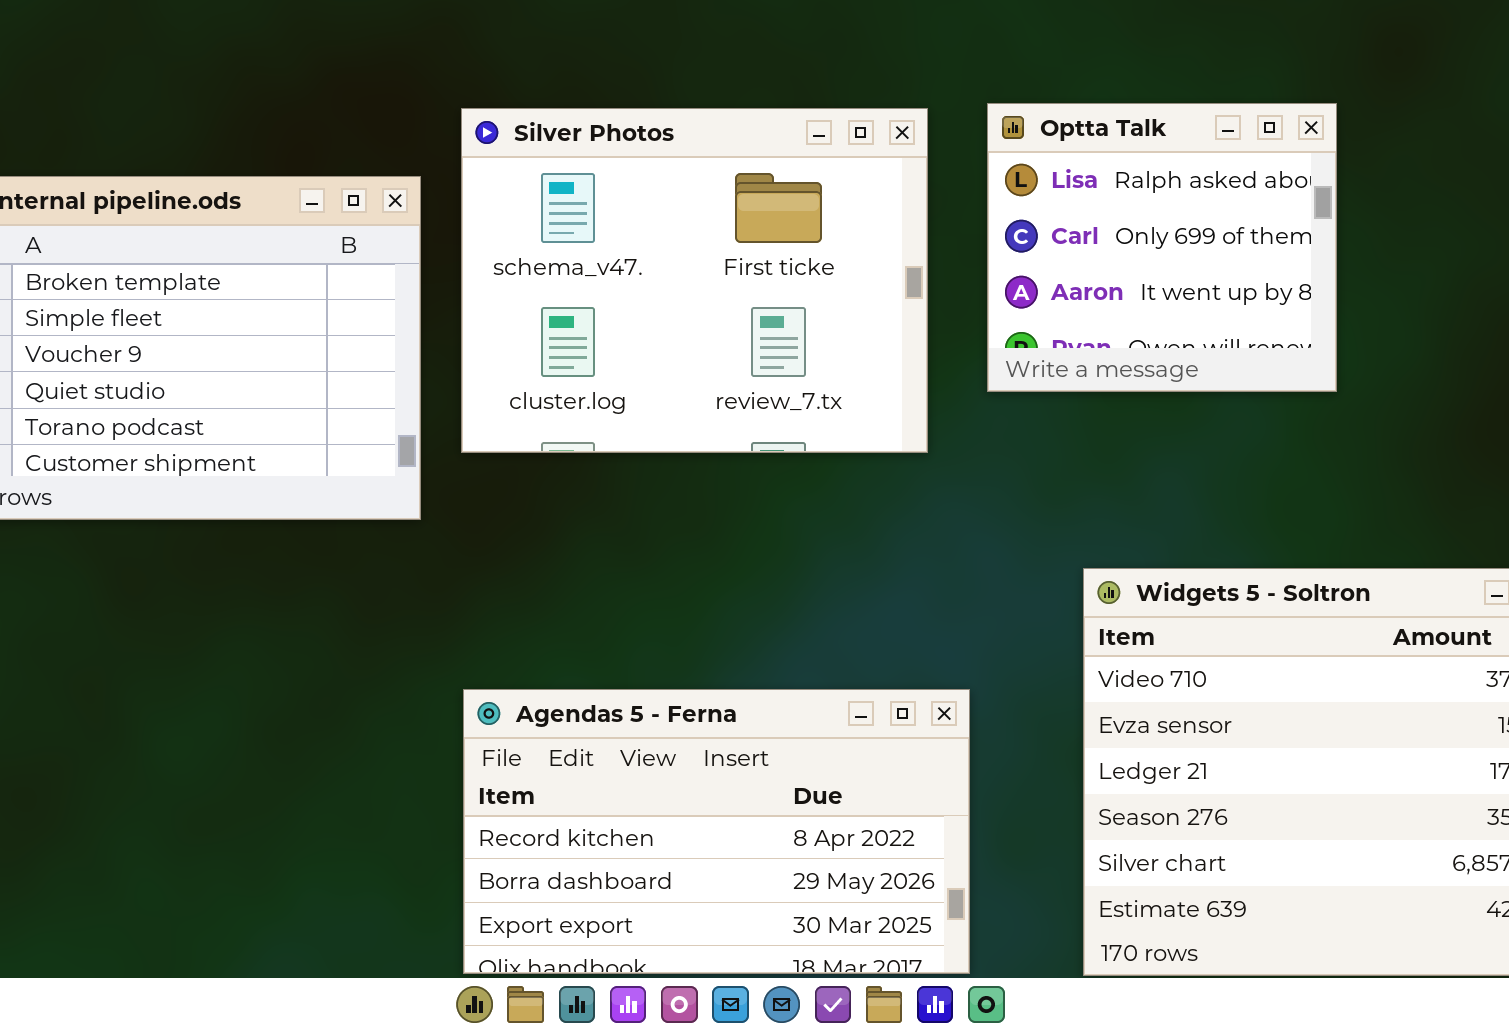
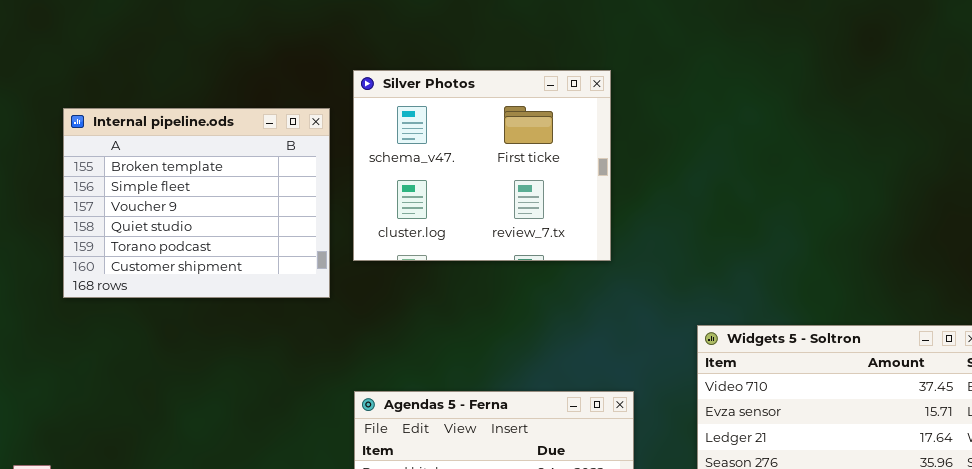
Optta Talk: [987,103,1337,392] -> none, closed

